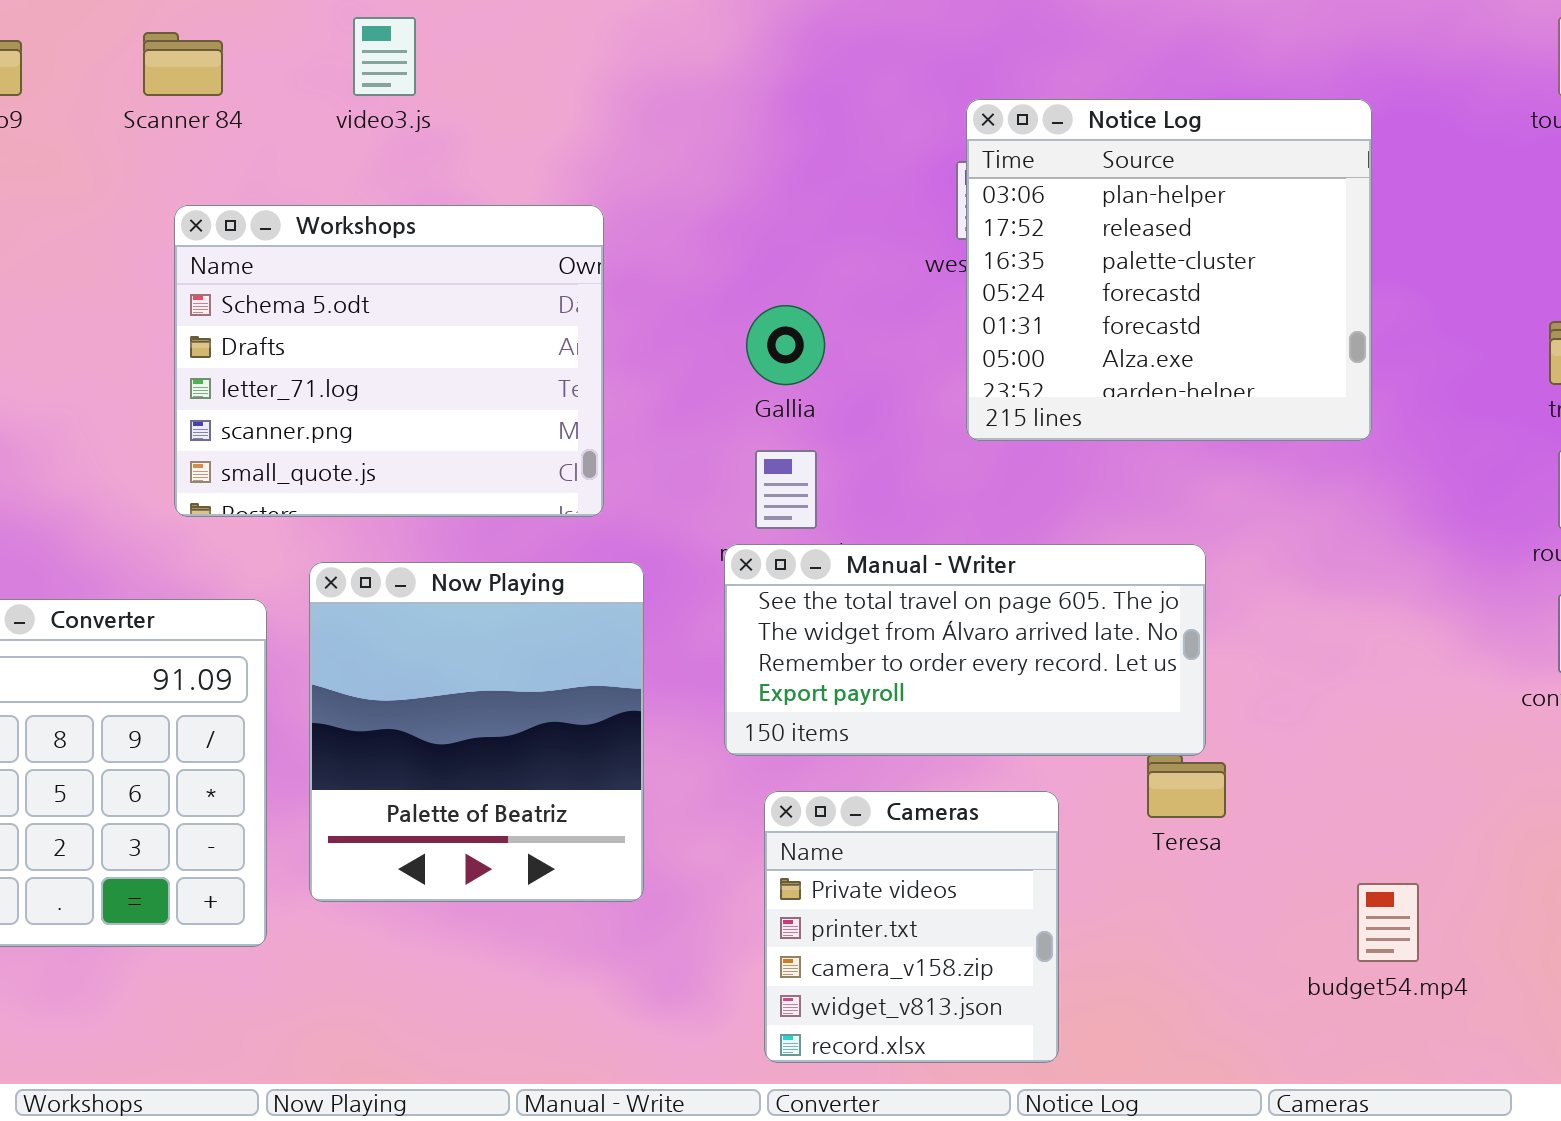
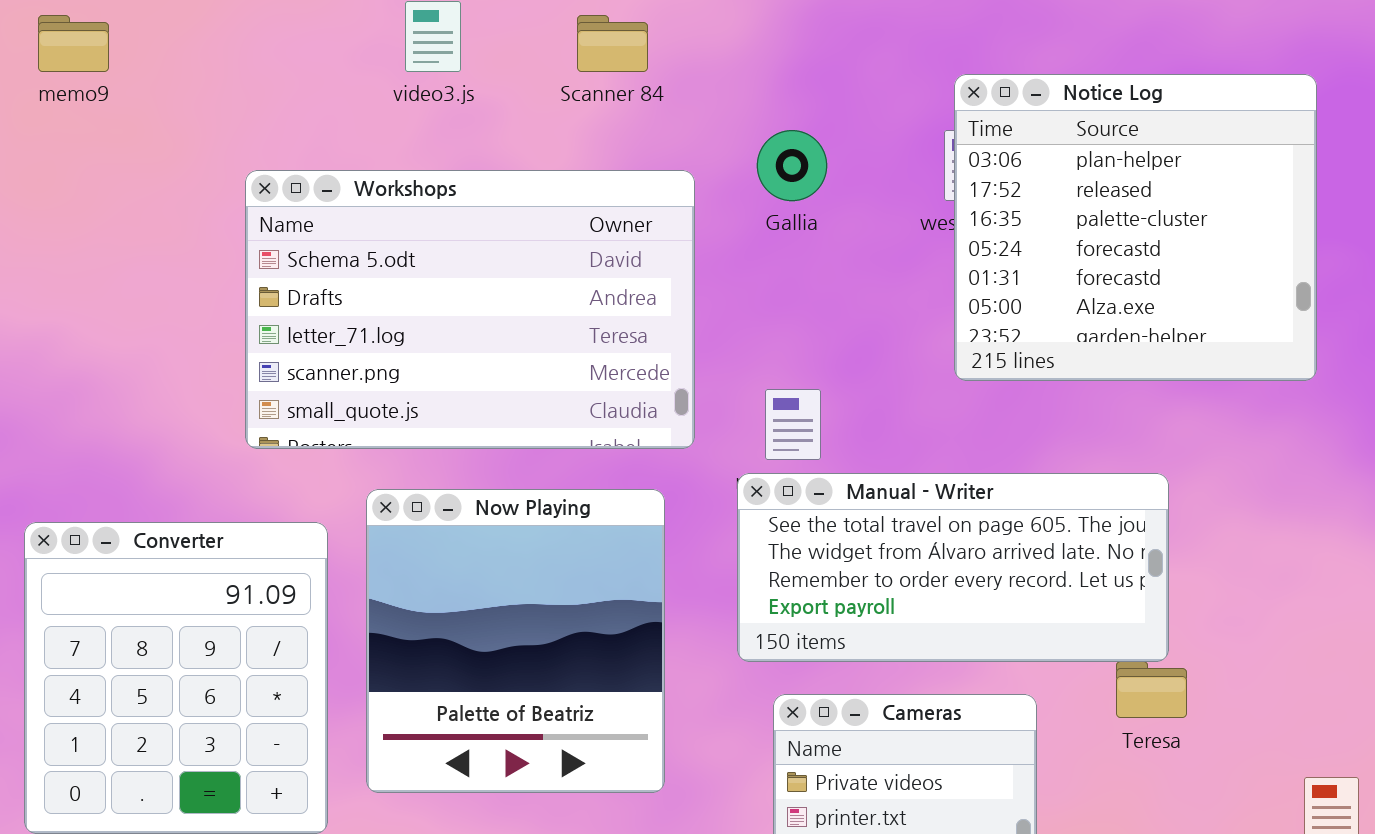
Scanner 84: [143,32,223,96] -> [577,15,648,72], moved
Workshops: [174,205,604,517] -> [245,170,695,449], resized
Gallia: [746,305,825,385] -> [757,130,827,201], moved

